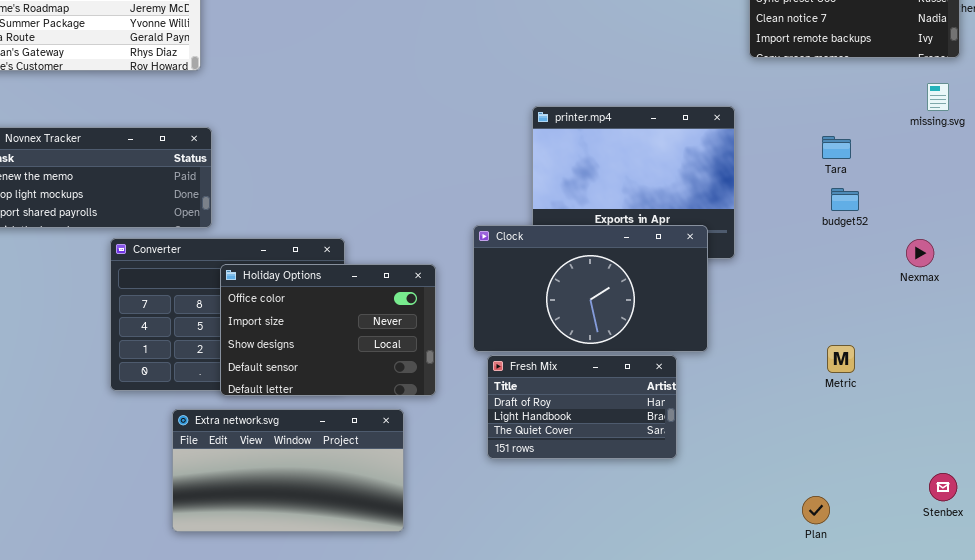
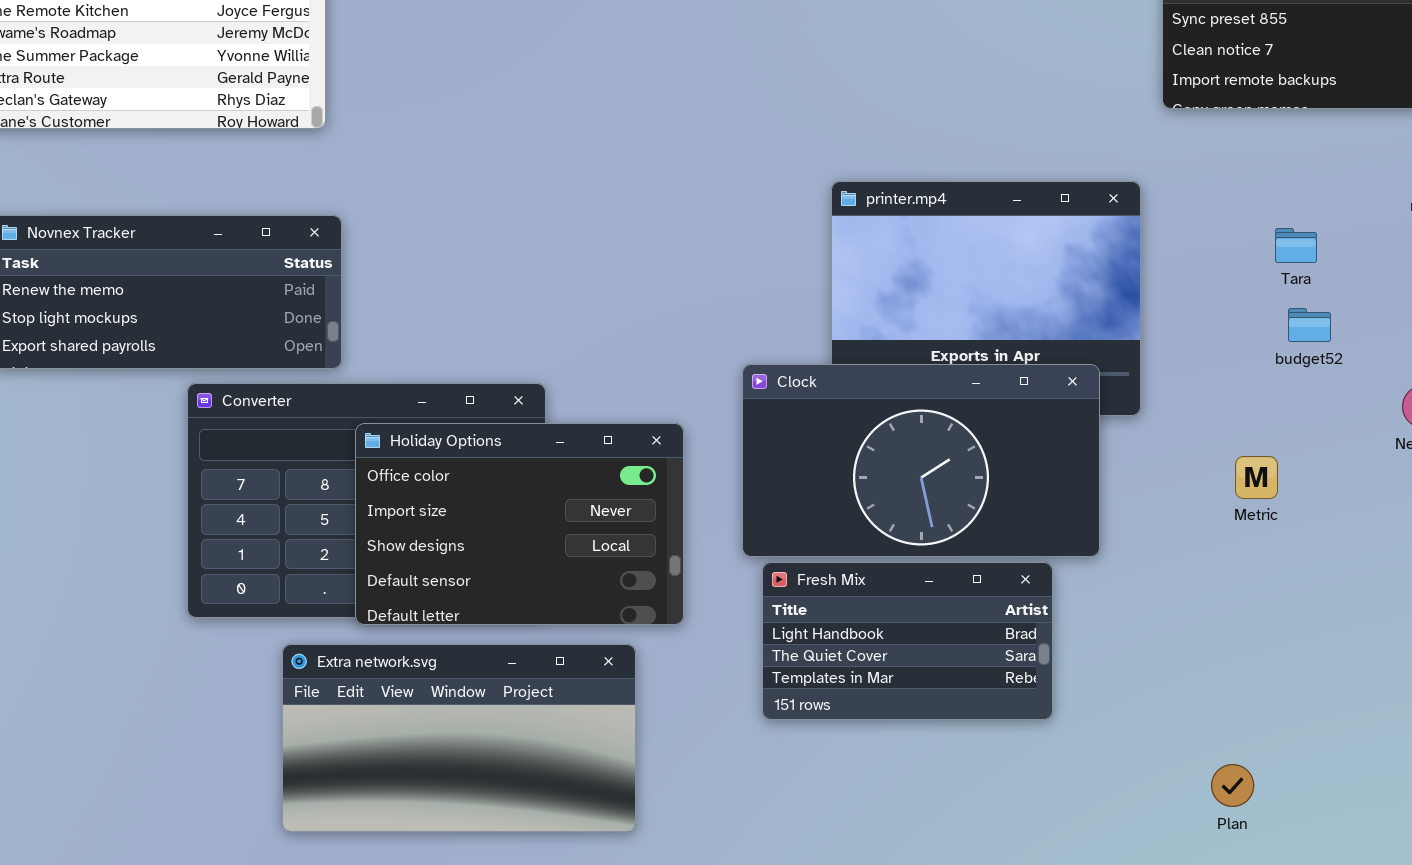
Metric: [827,345,855,373] -> [1235,456,1278,499], moved
Fresh Mix: [487,355,677,459] -> [762,562,1053,720], scrolled down 1 row
Plan: [802,496,830,524] -> [1211,764,1254,807], moved

